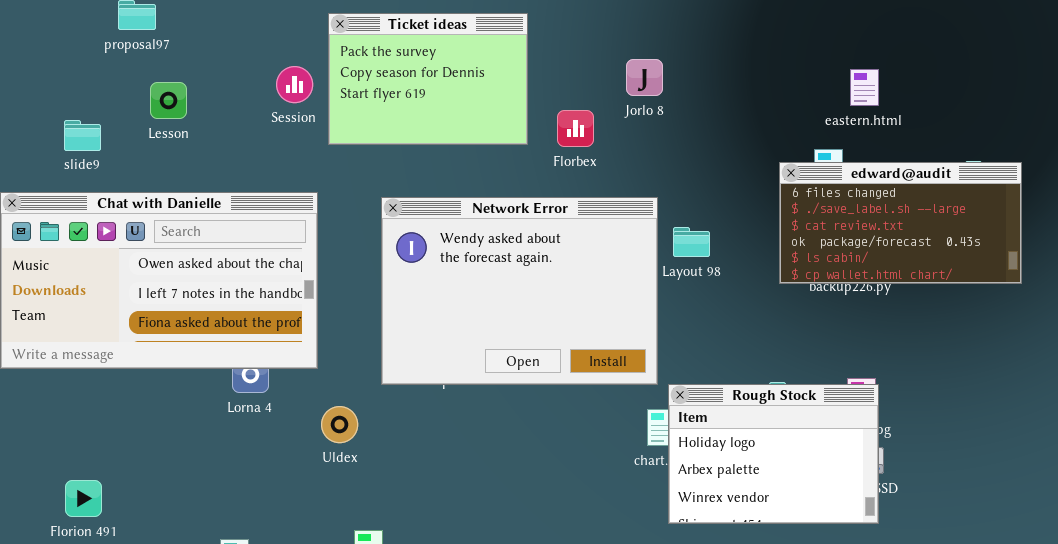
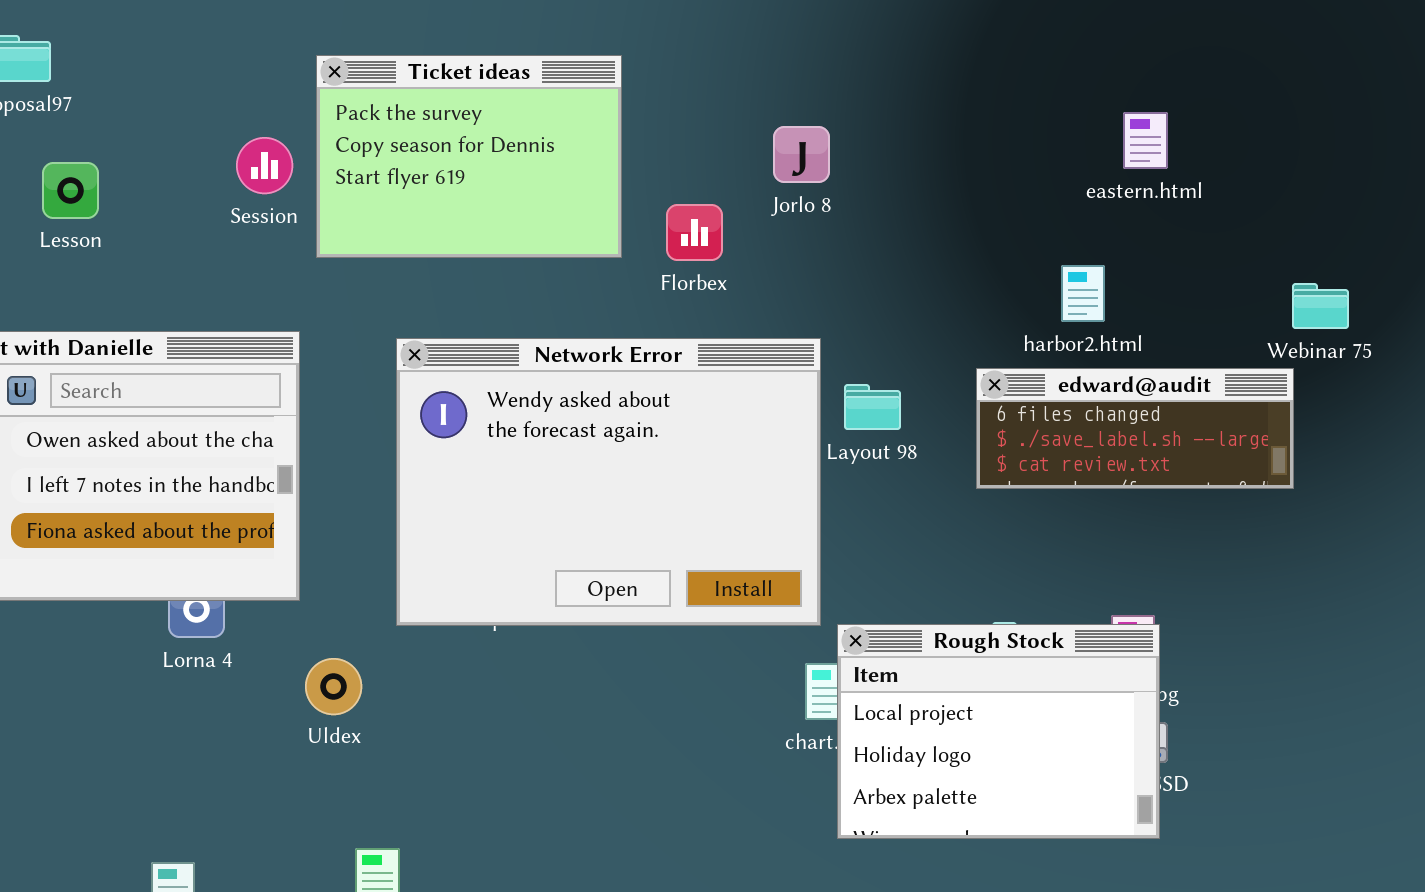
eastern.html: [850,69,879,106] -> [1123,112,1168,169], moved
edward@audit: [779,162,1022,284] -> [976,368,1294,489], moved, resized
Rough Stock: [668,384,879,524] -> [837,624,1160,839], scrolled up 1 row

